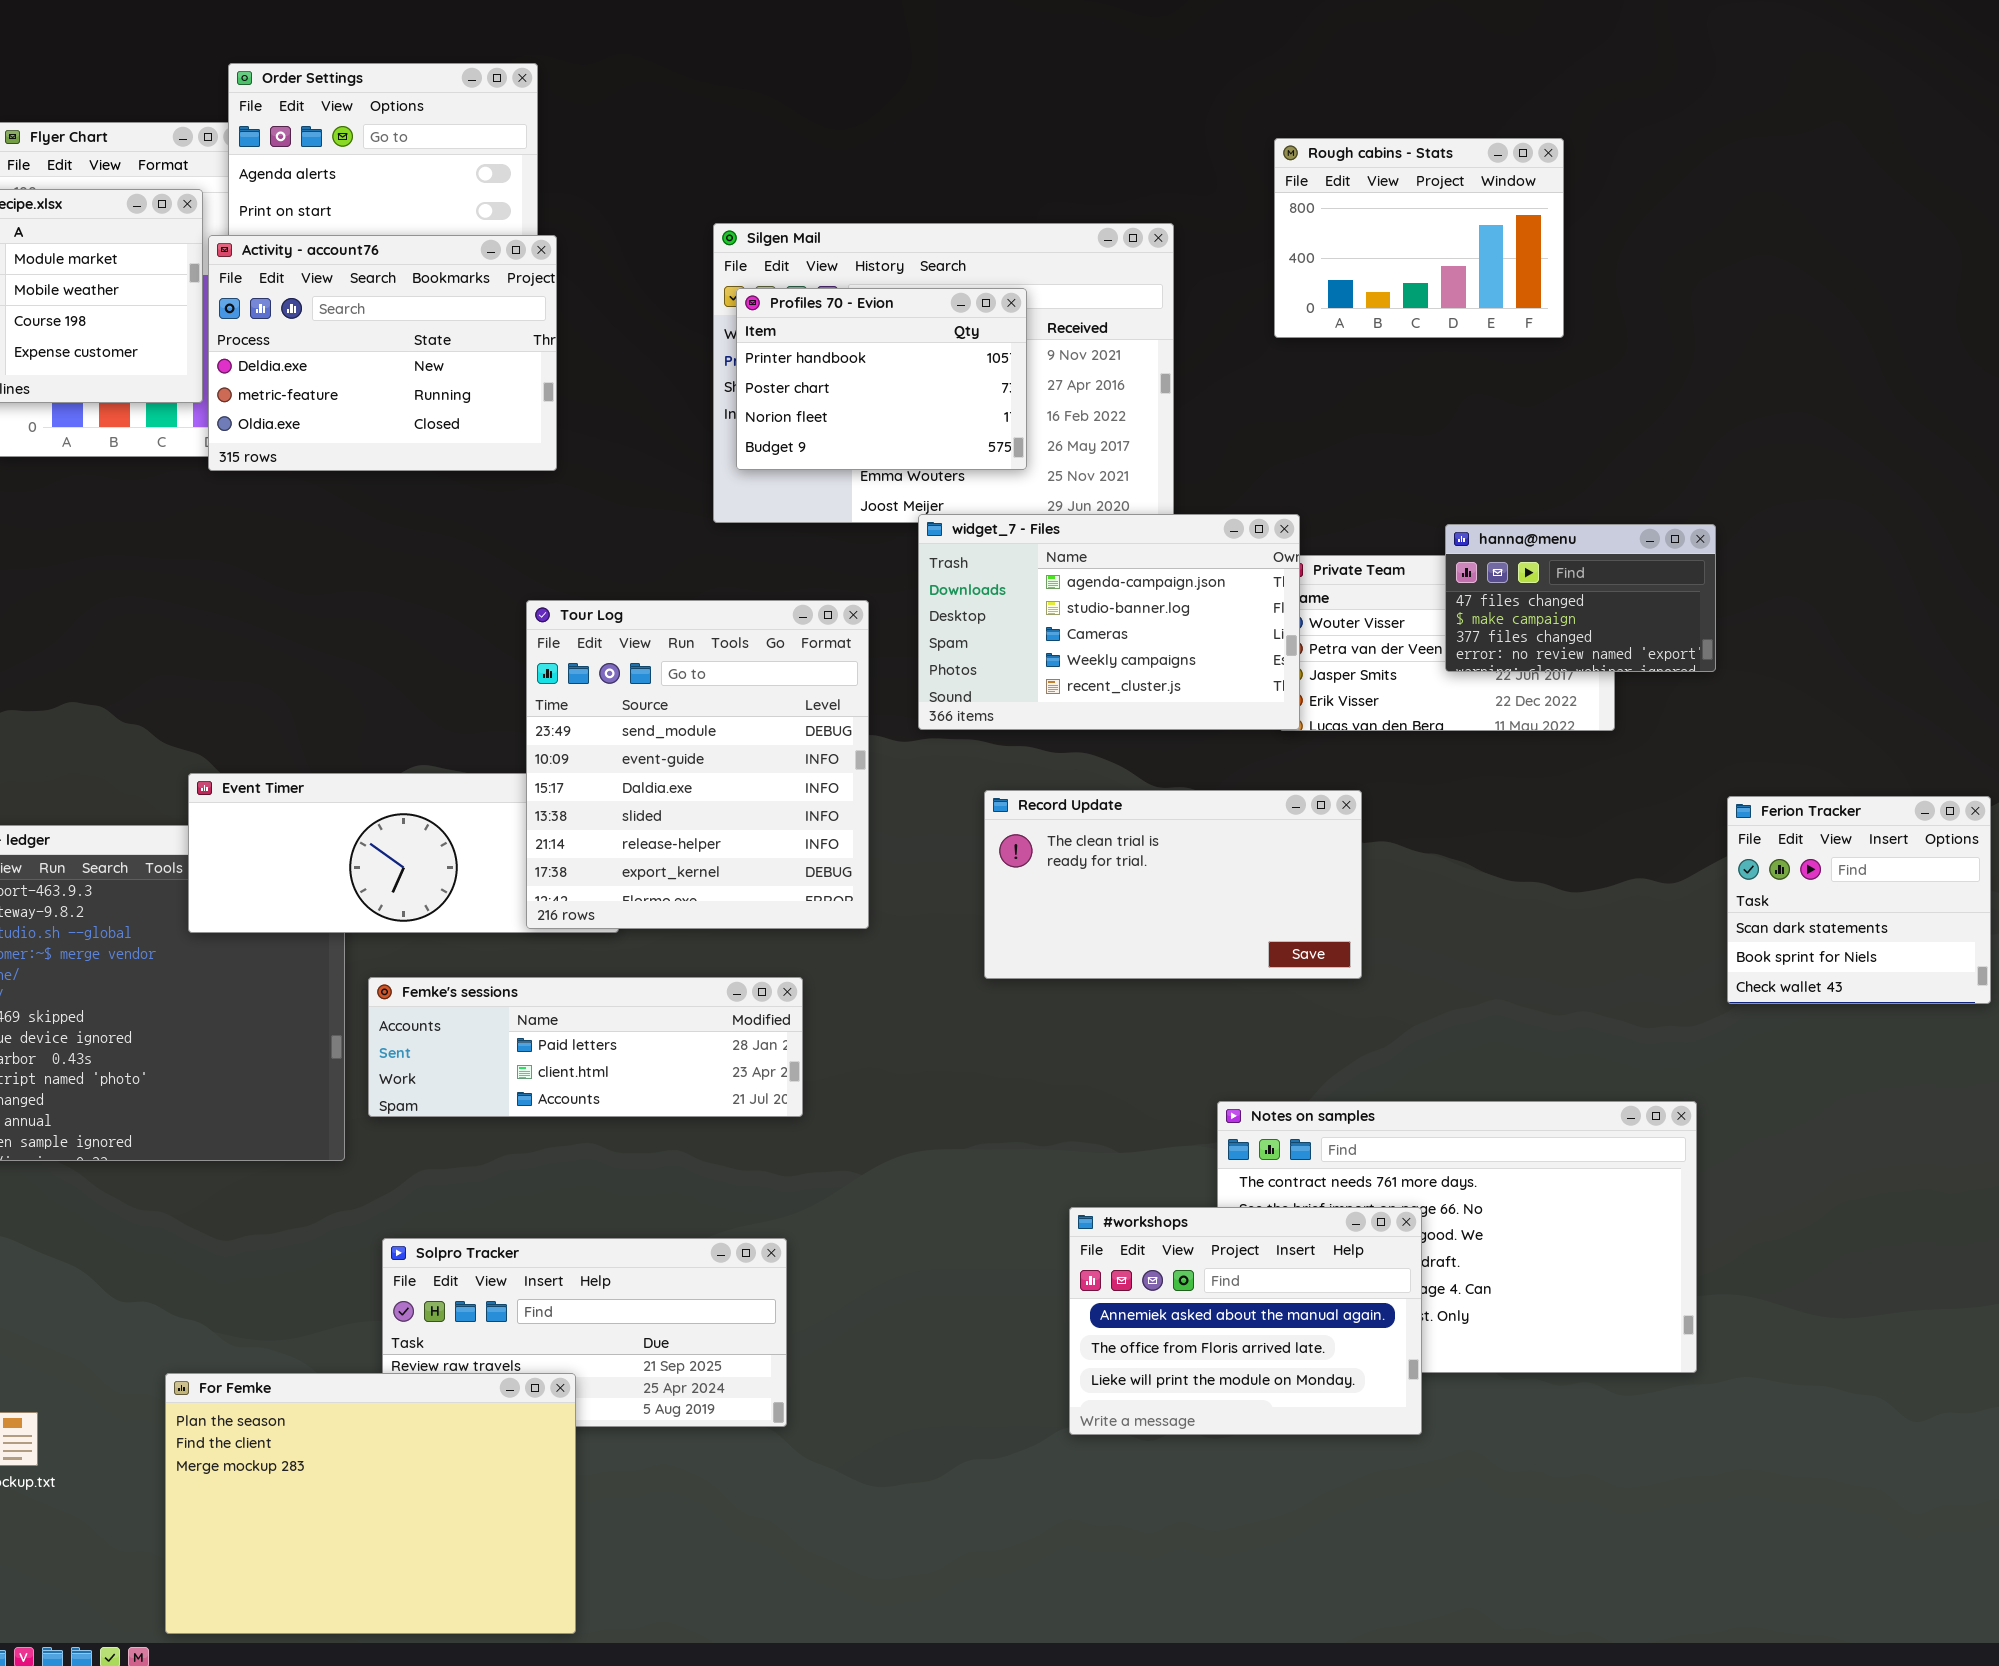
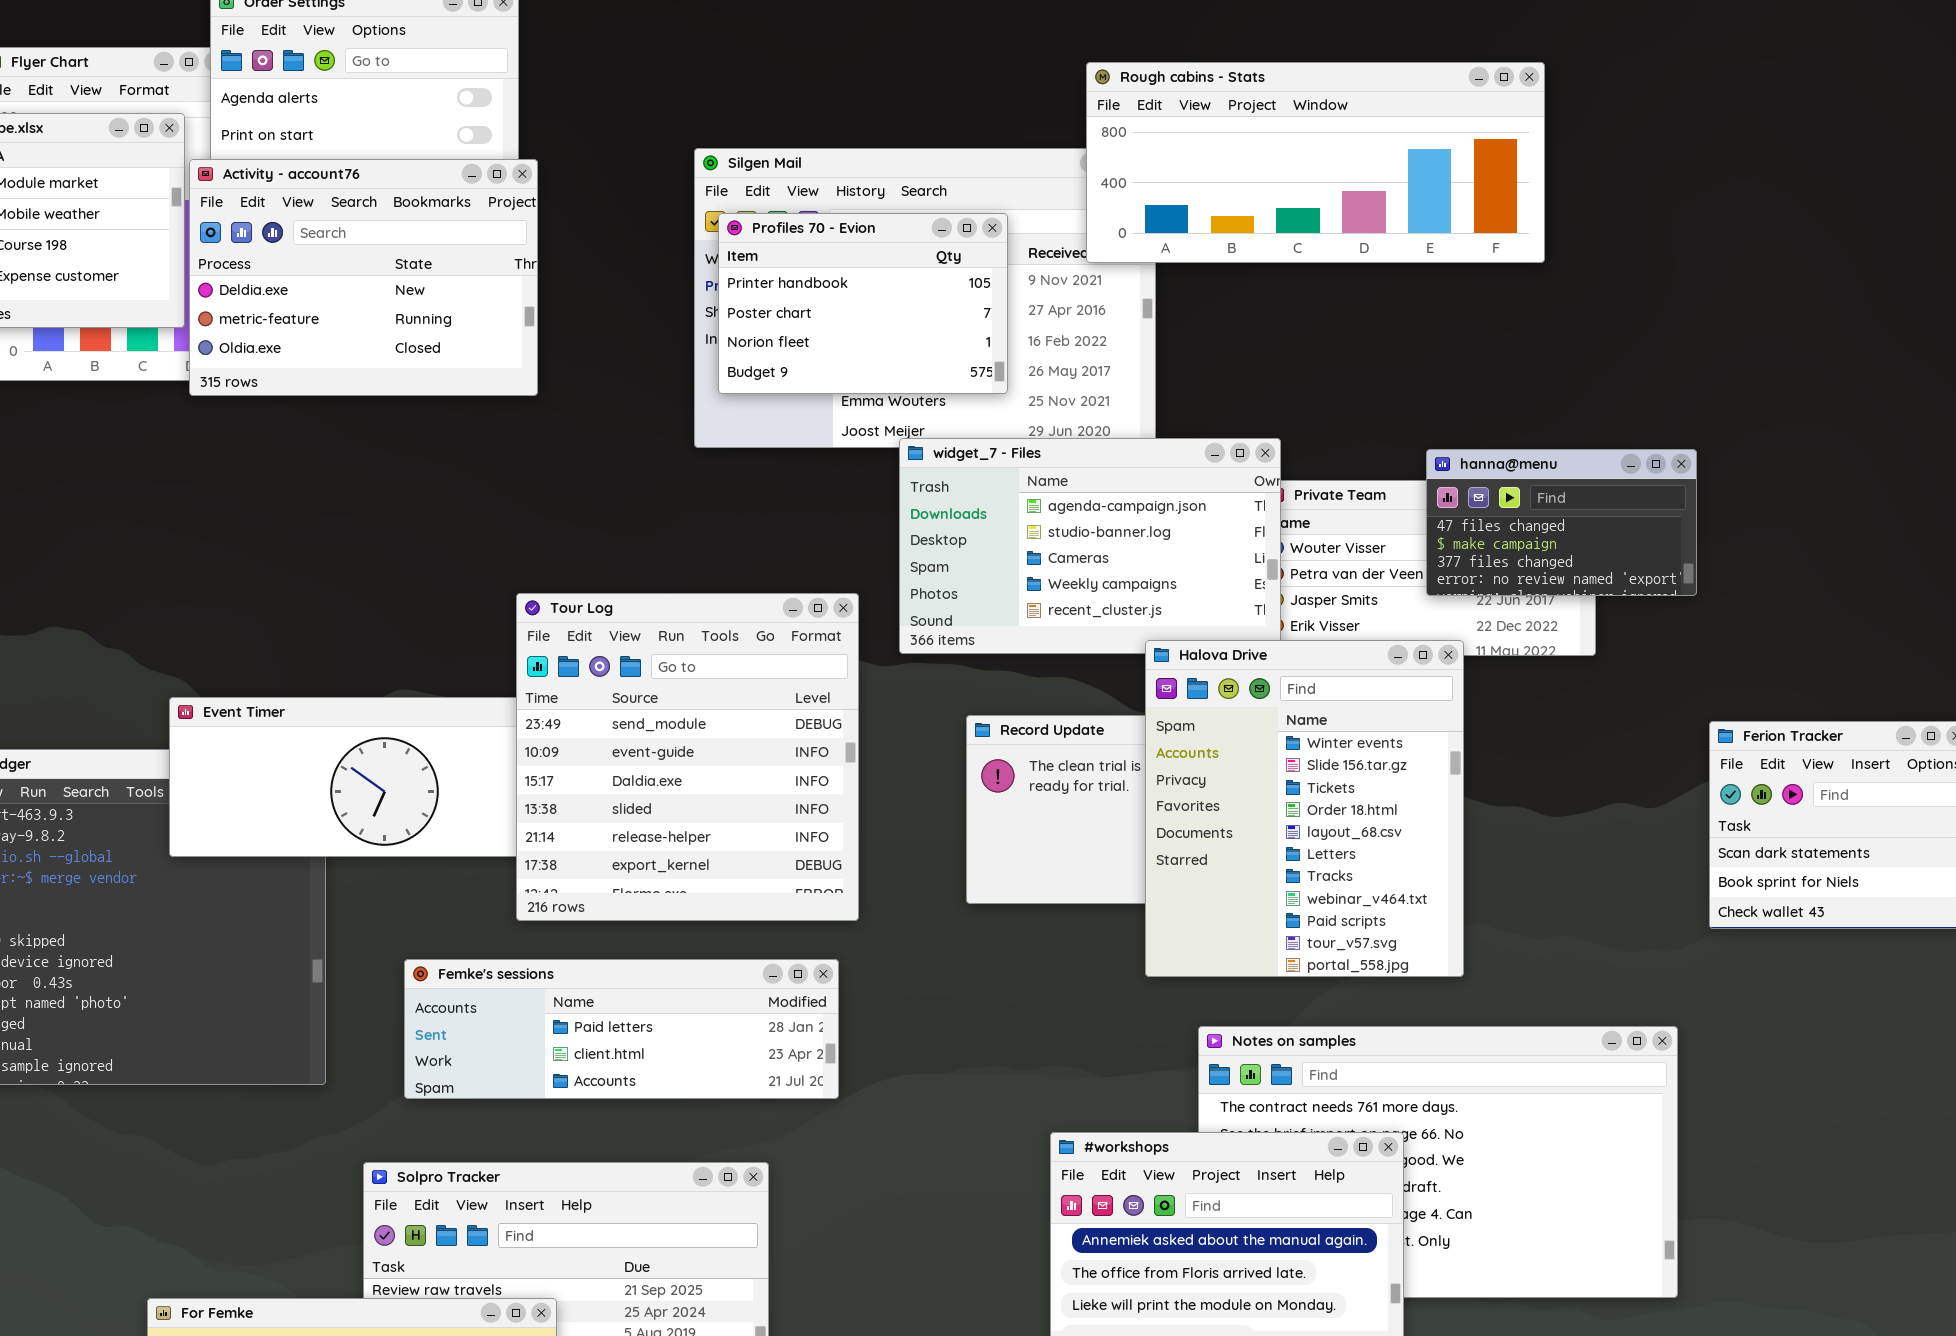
Rough cabins - Stats: [1274,138,1564,338] -> [1086,62,1545,263], resized
Tour Log: [526,600,869,929] -> [516,593,859,921], moved
Halova Drive: none -> [1145,640,1464,977], opened
Femke's sessions: [368,977,803,1117] -> [404,959,839,1099], moved

